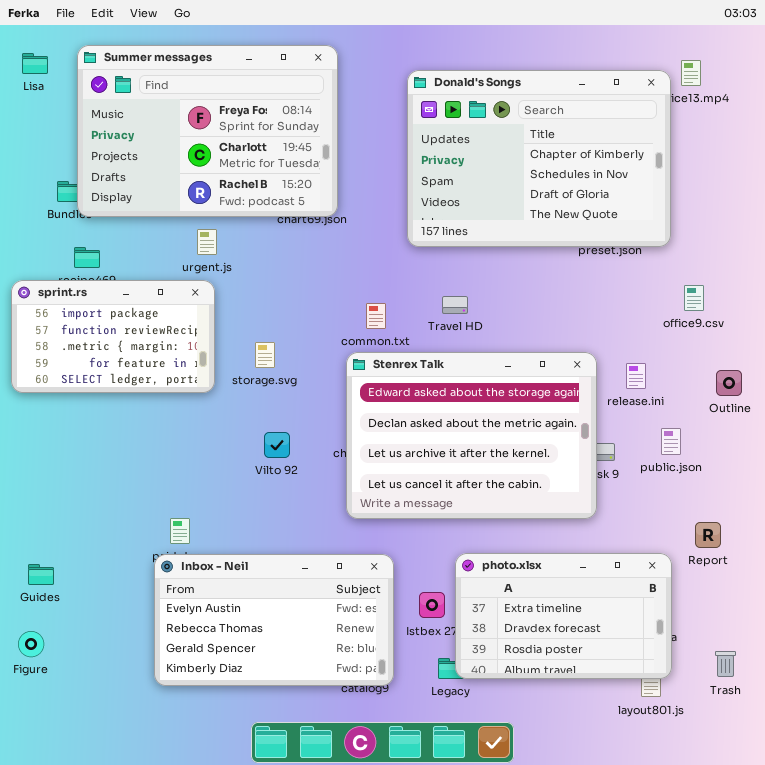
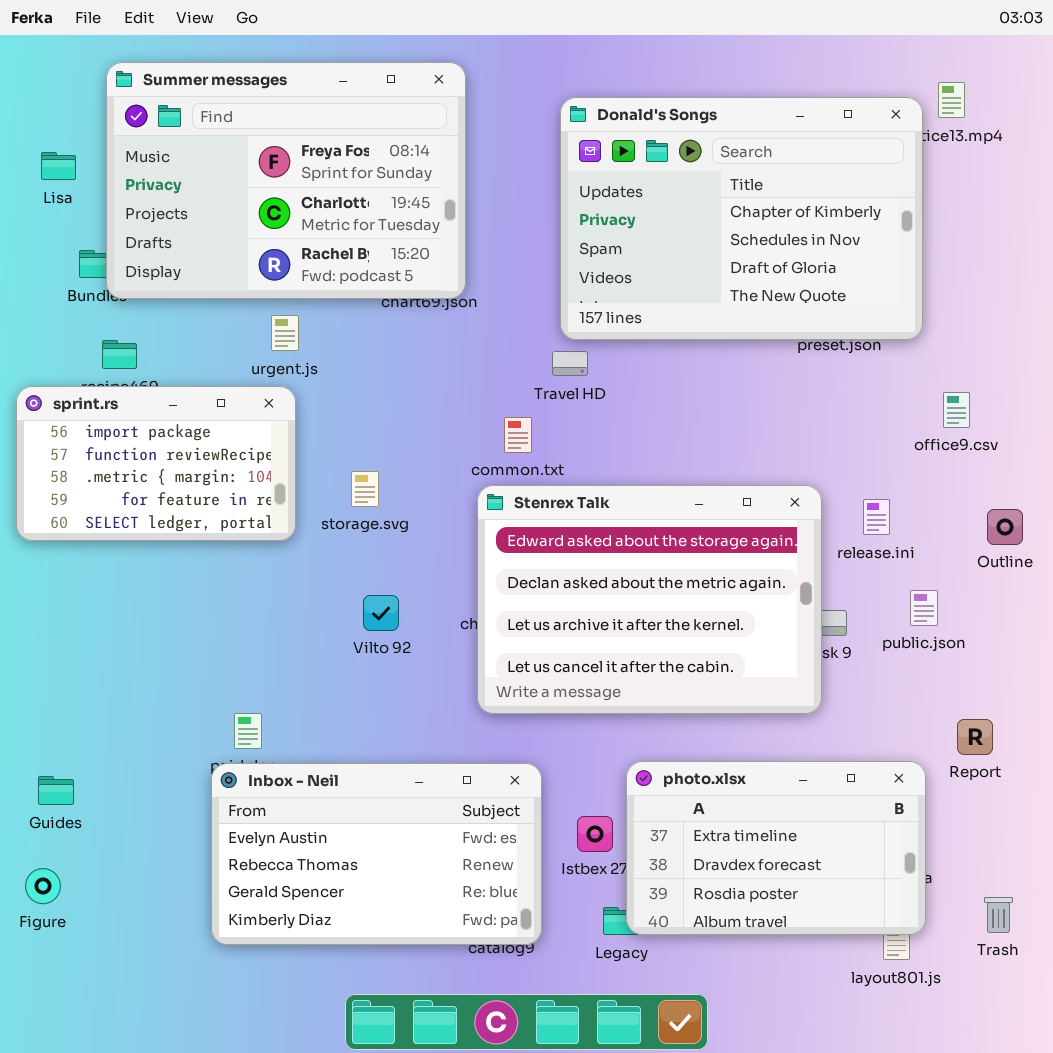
Lisa: [22,53,48,74] -> [41,152,76,180], moved
Travel HD: [442,296,468,314] -> [552,351,588,376], moved

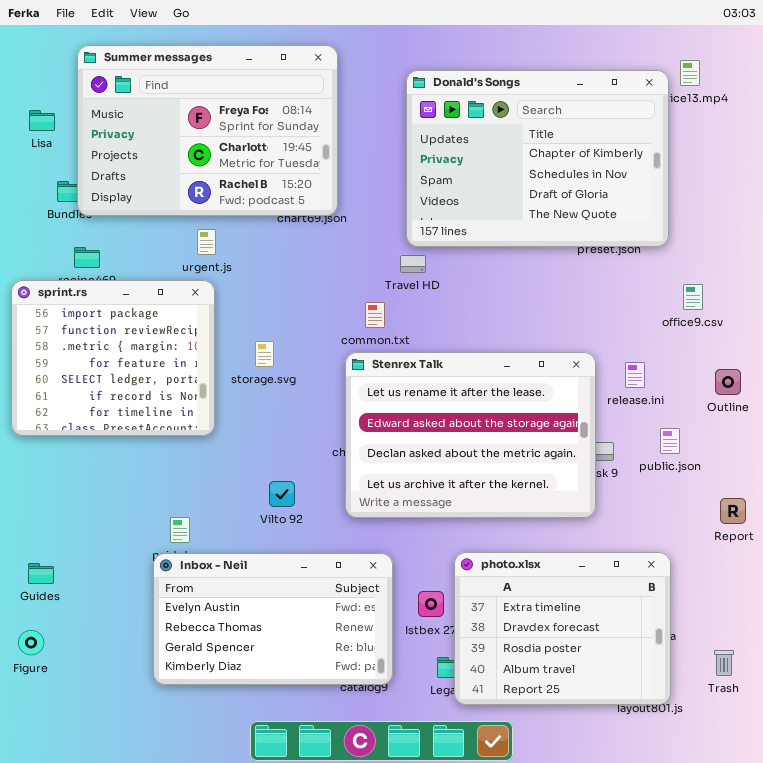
sprint.rs: [16,386,296,541] -> [11,280,215,436], resized
Stenrex Talk: [477,485,822,714] -> [345,352,596,518], scrolled up 1 row
Vilto 92: [363,595,399,631] -> [269,481,295,507], moved
Report: [957,719,993,755] -> [720,498,746,524], moved
photo.xlsx: [626,761,926,935] -> [454,552,671,705], resized

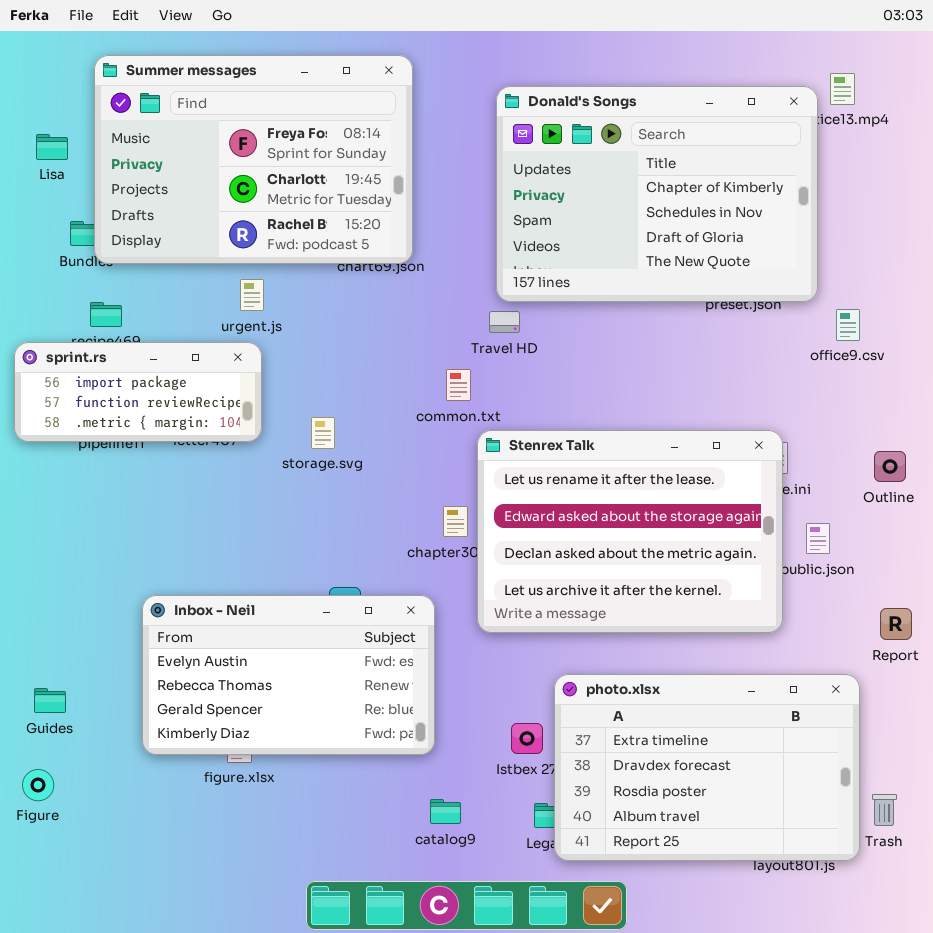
sprint.rs: [11,280,215,436] -> [14,342,262,442], resized
office9.csv: [683,284,703,310] -> [836,309,860,341], moved
Stenrex Talk: [345,352,596,518] -> [477,430,783,633], moved
photo.xlsx: [454,552,671,705] -> [554,674,860,861], resized
Inbox - Neil: [153,553,393,685] -> [142,595,435,755], moved

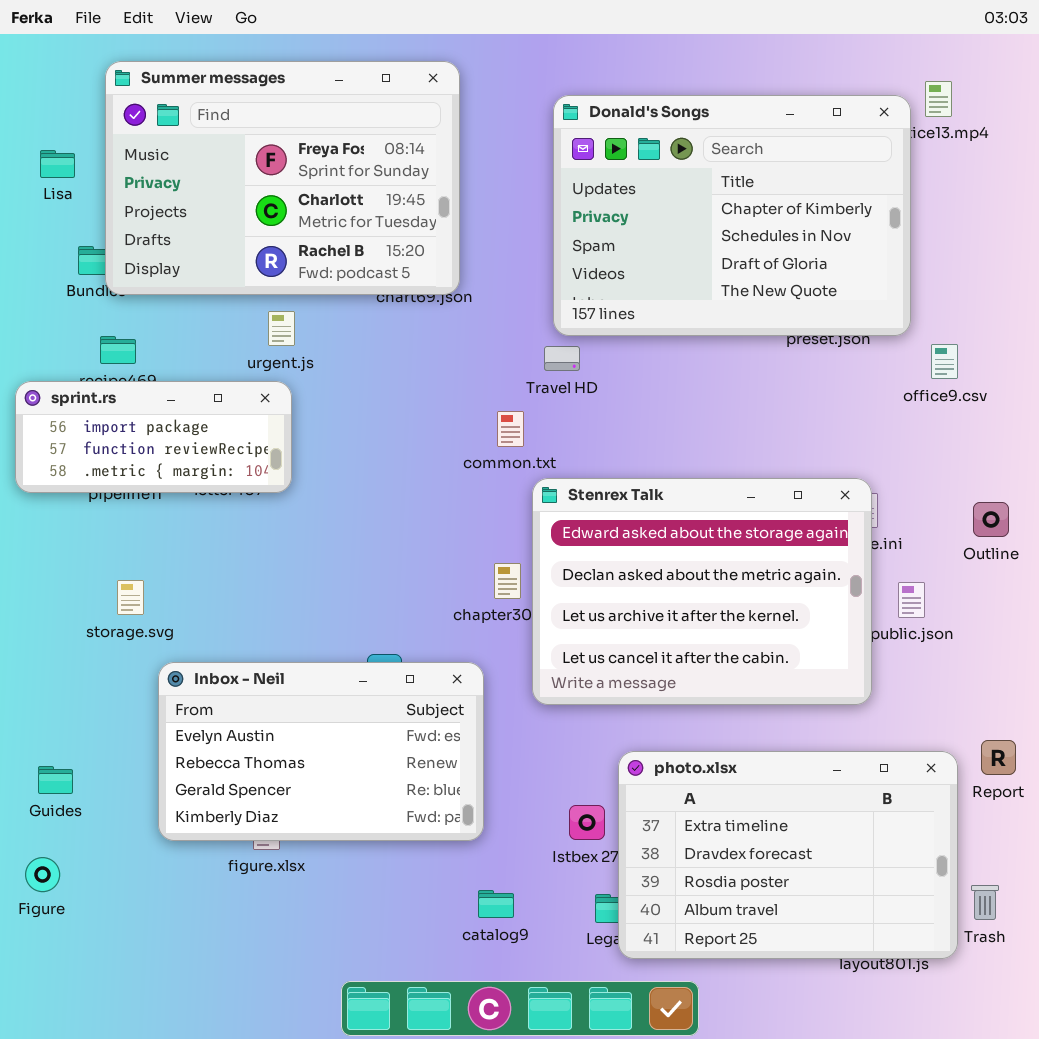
storage.svg: [311,417,335,449] -> [117,580,144,615], moved
Stenrex Talk: [477,430,783,633] -> [532,478,872,705], scrolled down 1 row
Report: [880,608,912,640] -> [981,740,1016,775], moved

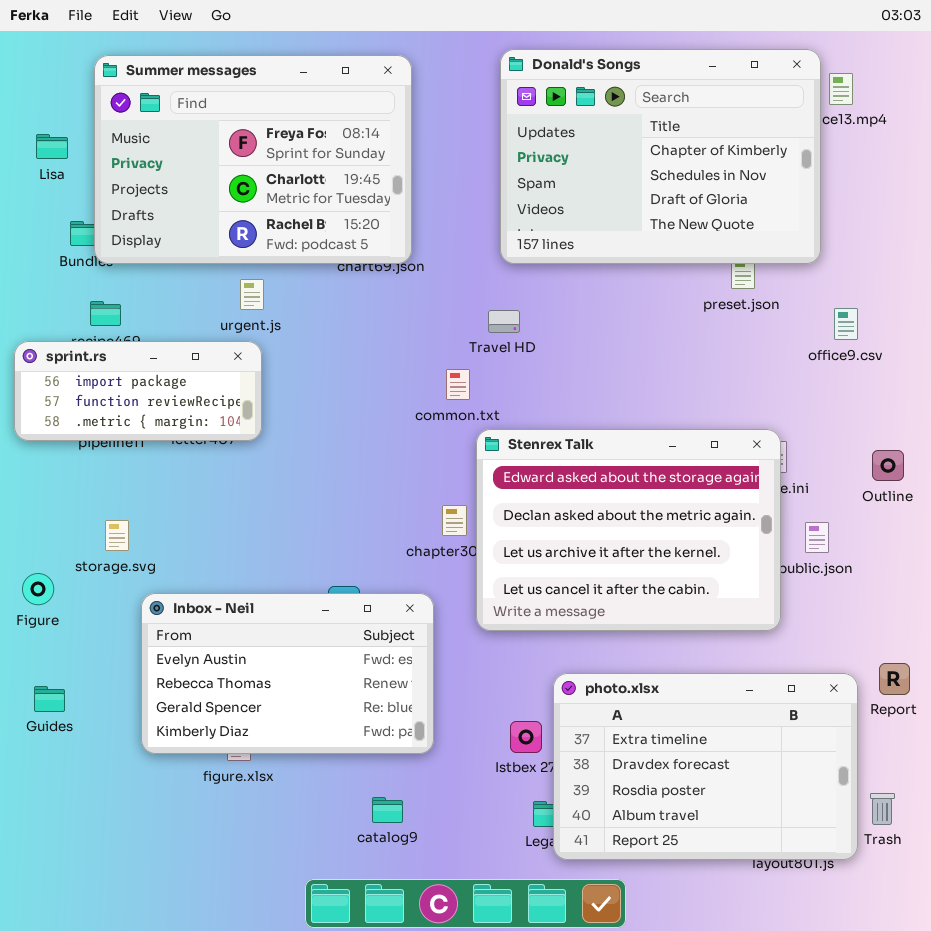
Donald's Songs: [553,95,911,336] -> [500,49,821,264], moved
Figure: [25,857,60,892] -> [22,573,54,605], moved
catalog9: [478,890,514,918] -> [372,797,403,823], moved

